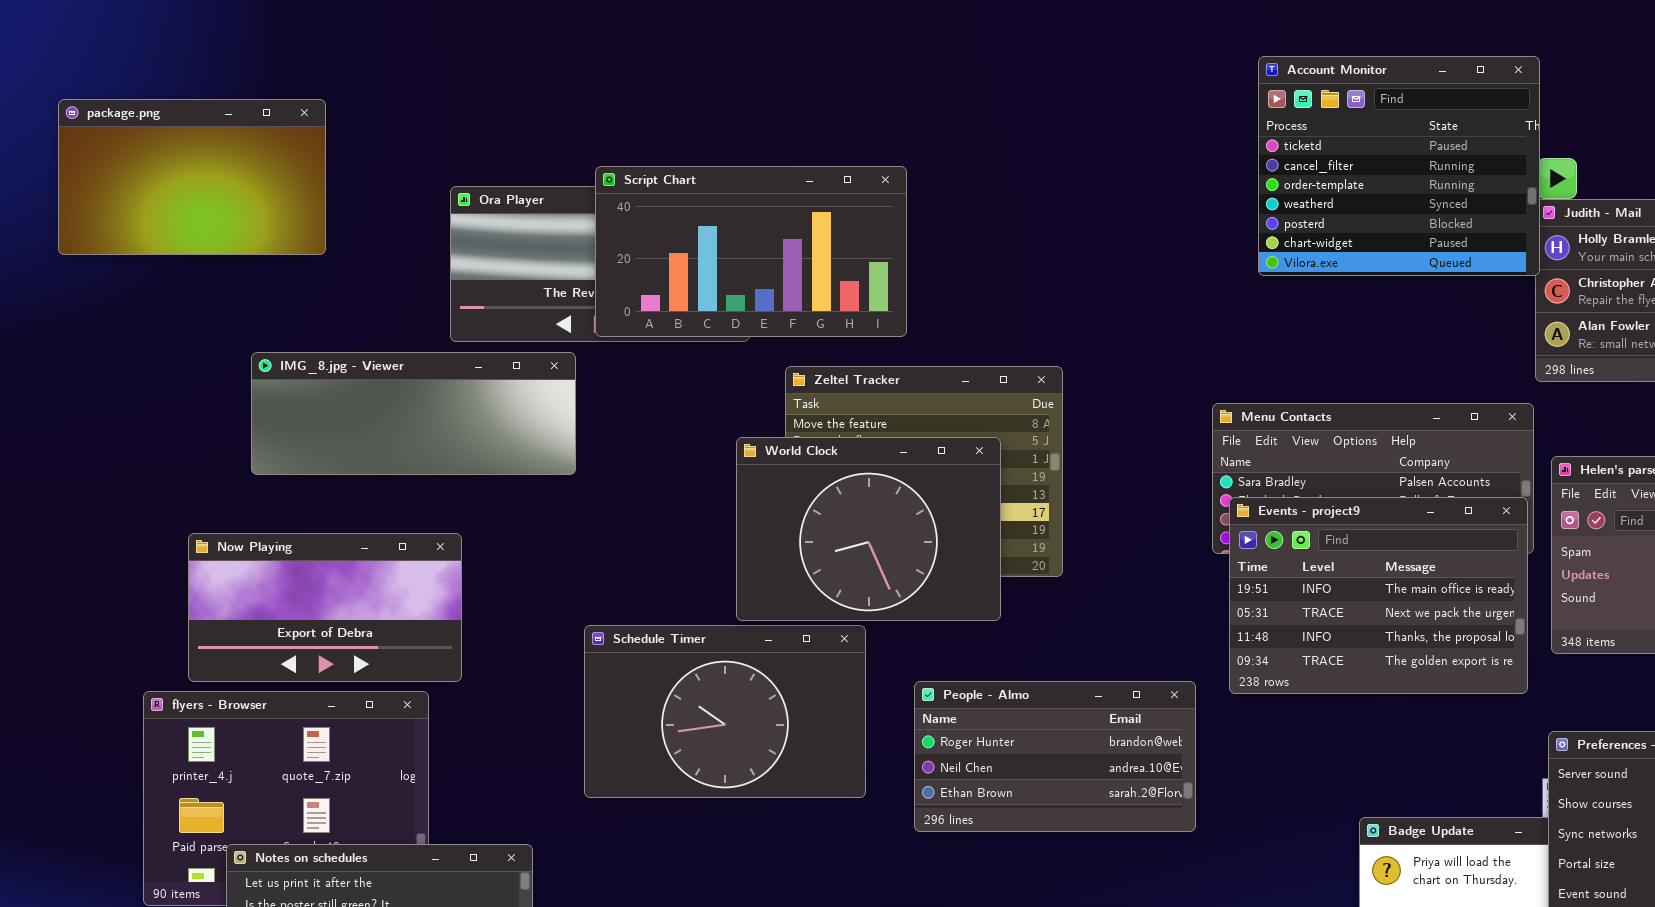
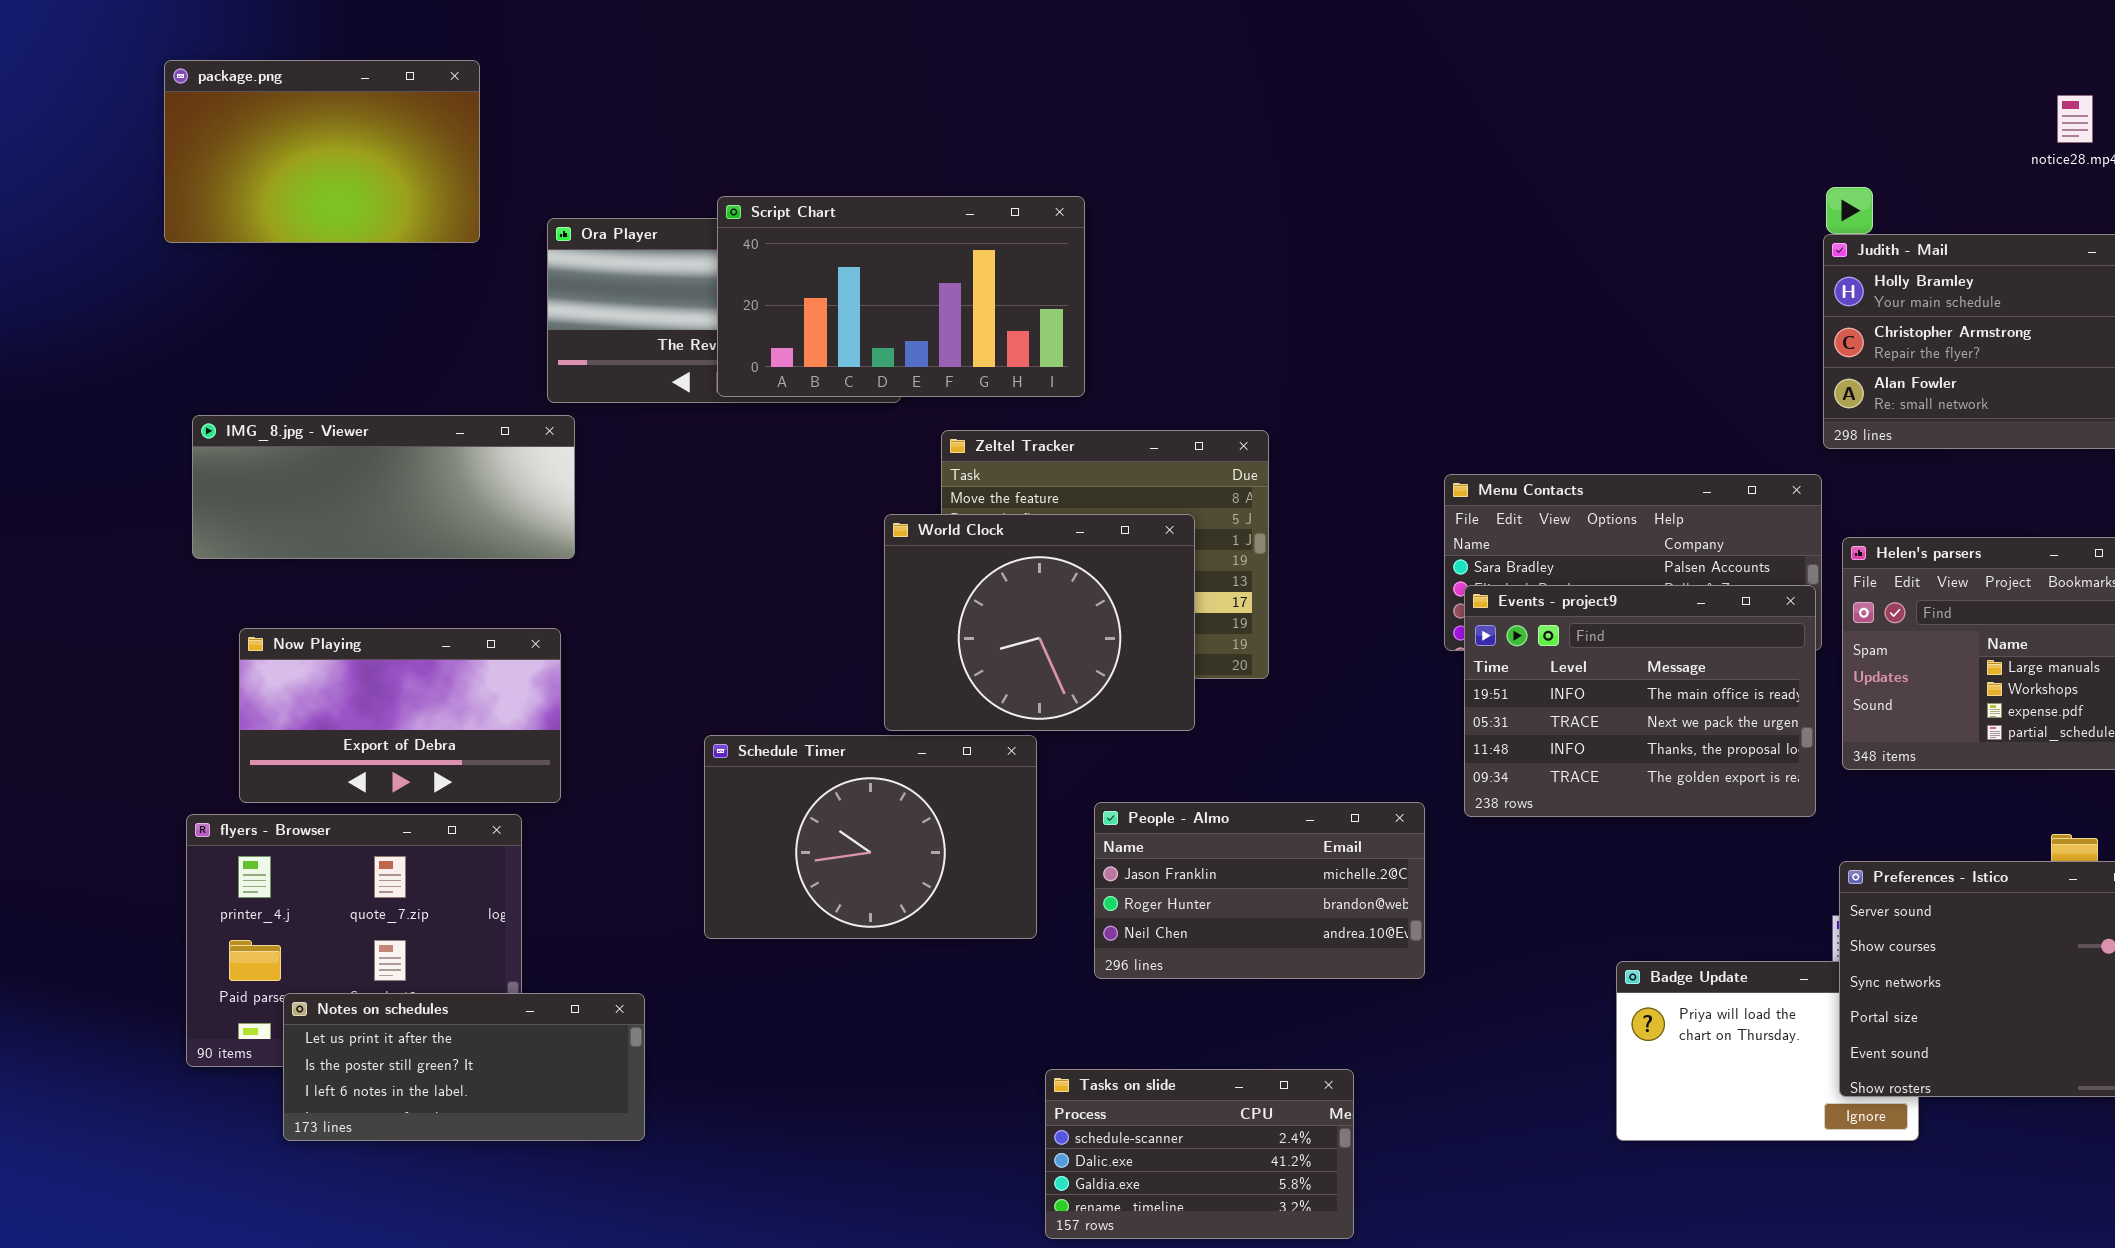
Account Monitor: [1258,56,1540,276] -> none, closed
package.png: [58,99,326,255] -> [164,60,480,243], moved
IMG_8.jpg - Viewer: [251,352,576,475] -> [192,415,575,559], moved
People - Almo: [914,681,1196,832] -> [1094,802,1425,979], scrolled up 1 row

